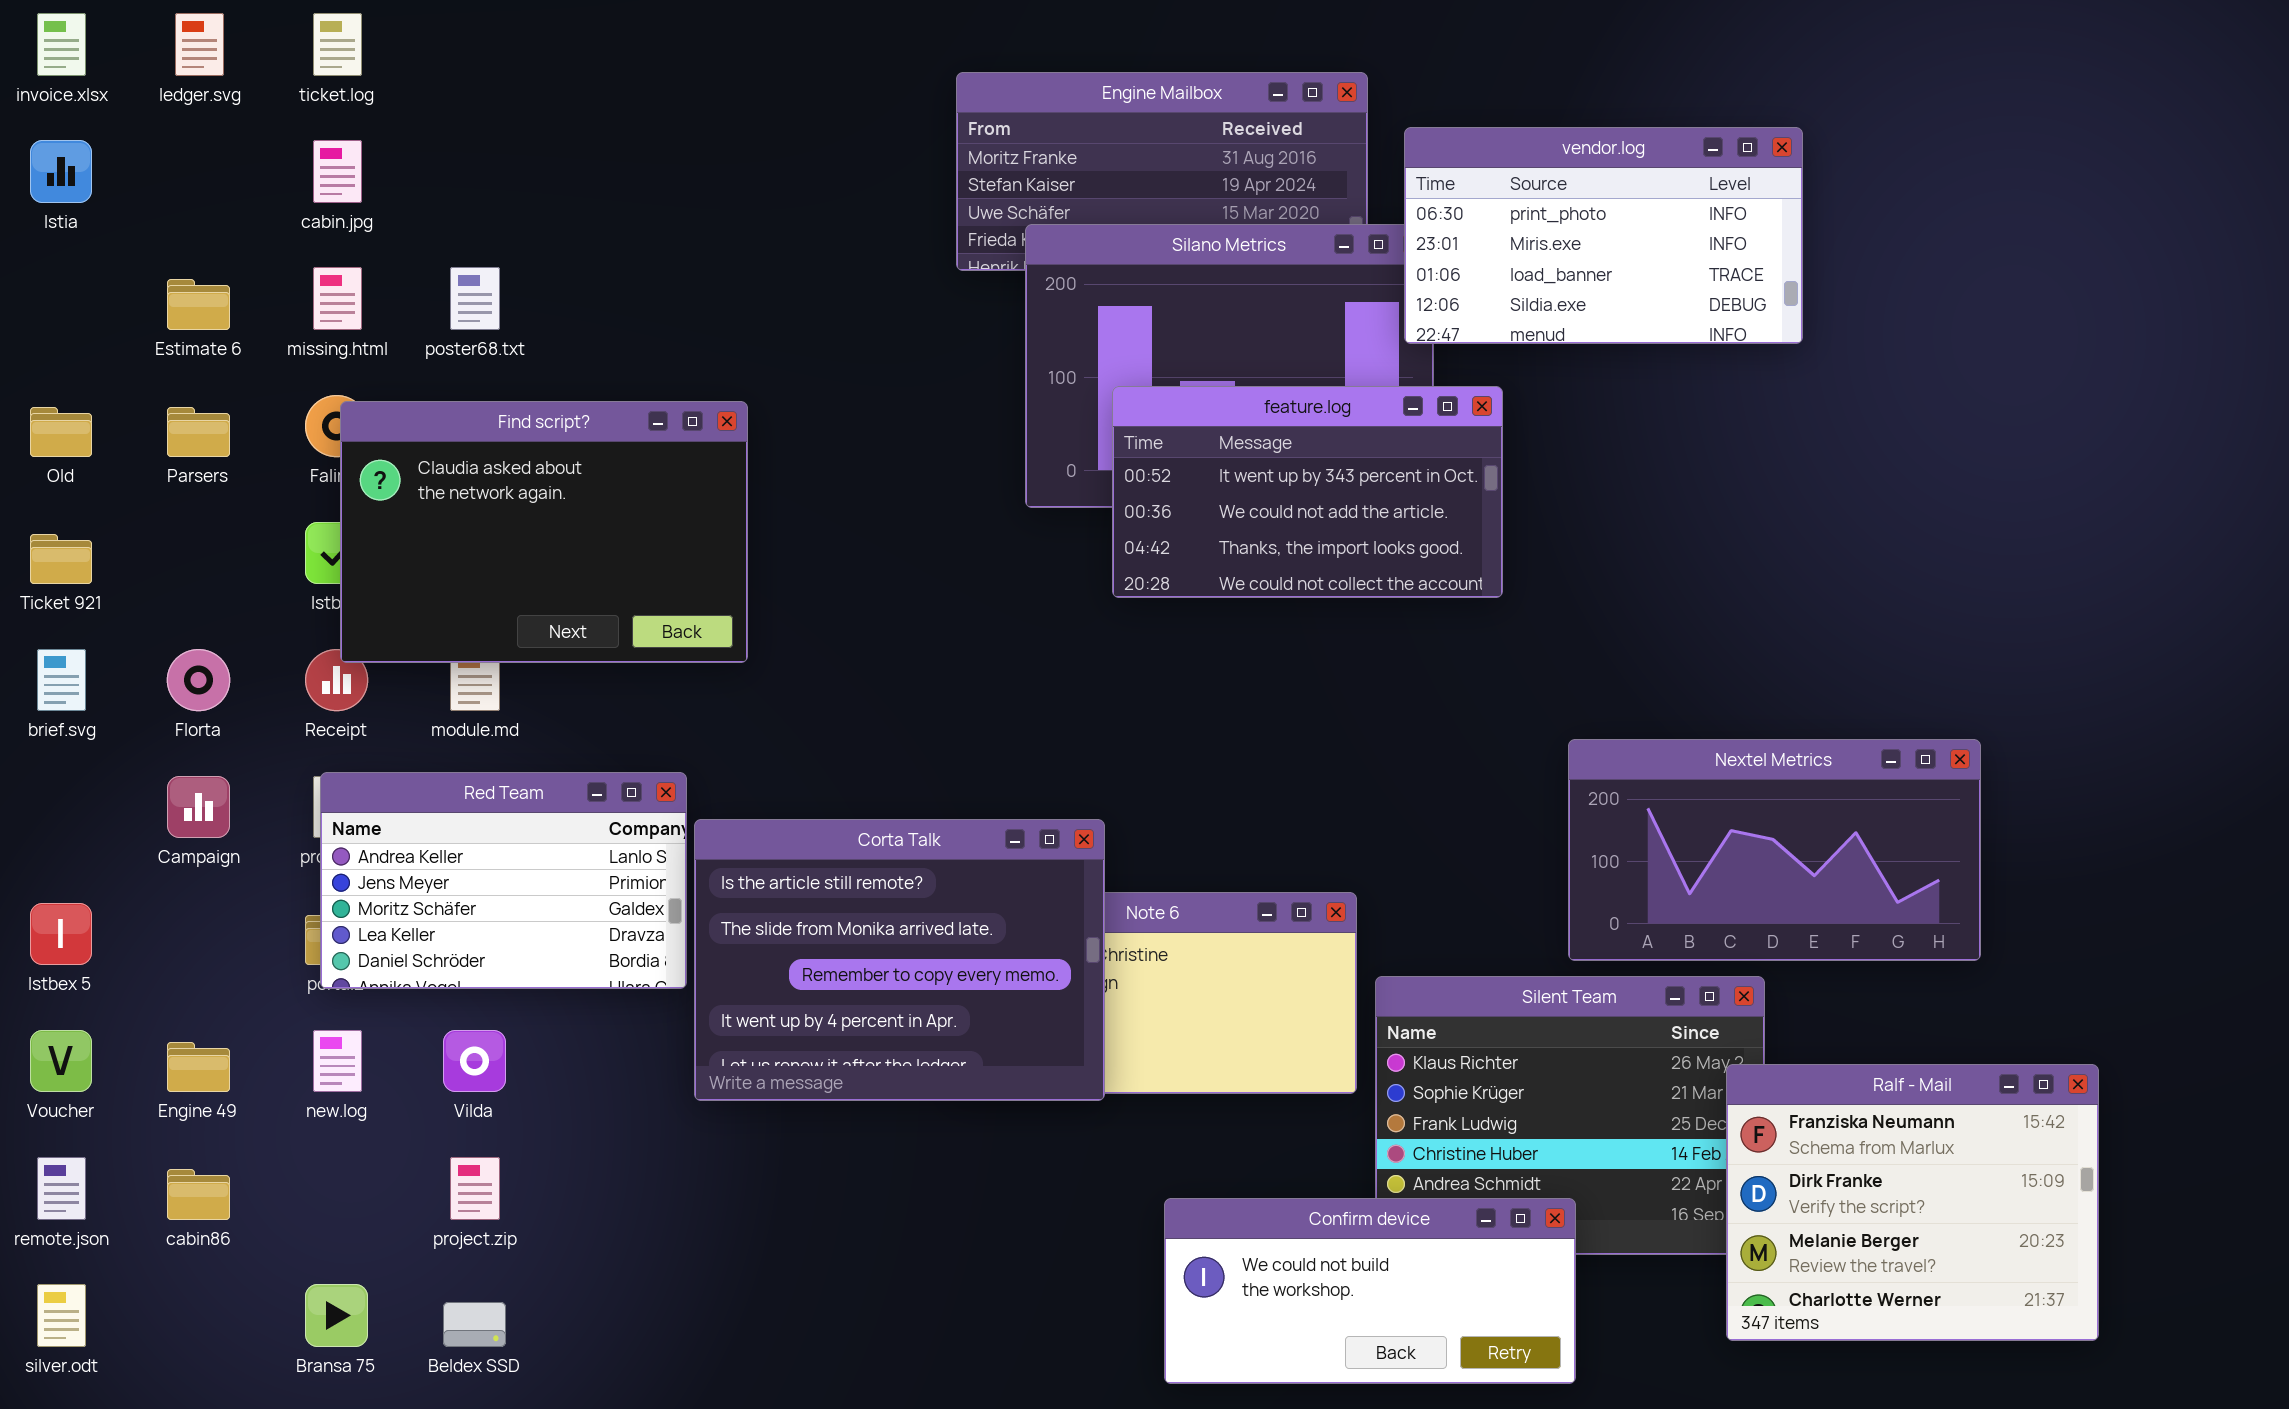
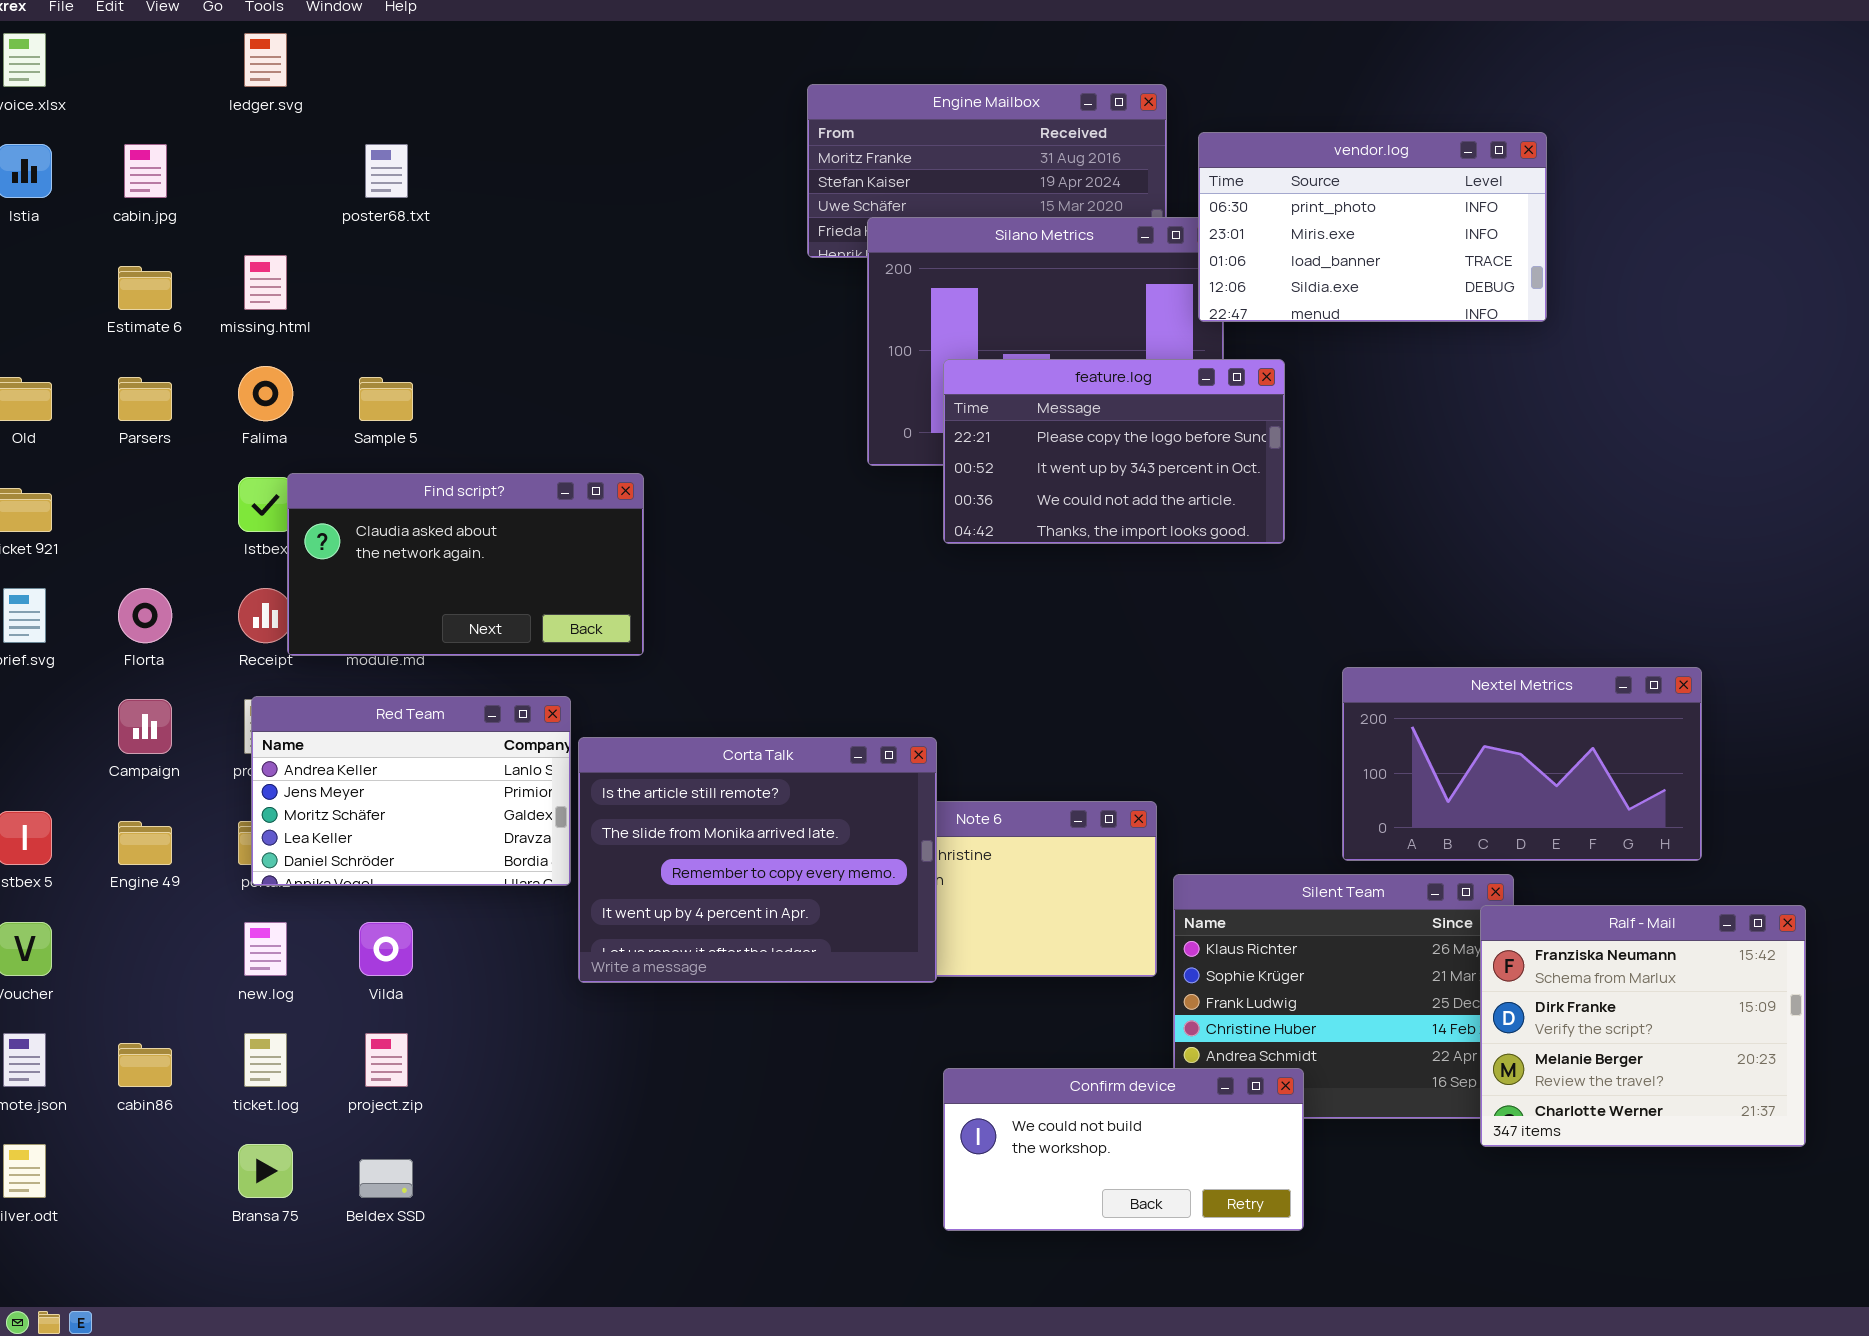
ledger.svg: [175,13,224,76] -> [244,33,287,87], moved
ticket.log: [313,13,362,76] -> [244,1033,287,1087], moved
cabin.jpg: [313,140,362,203] -> [124,144,167,198], moved
poster68.txt: [450,267,500,330] -> [365,144,408,198], moved
feature.log: [1112,386,1503,598] -> [943,359,1285,544], scrolled up 1 row
Find script?: [340,401,748,663] -> [287,473,644,656], moved, resized
Engine 49: [167,1042,230,1092] -> [118,821,172,865], moved
Ralf - Mail: [1726,1064,2099,1341] -> [1480,905,1806,1147], moved
Confirm device: [1164,1198,1576,1384] -> [943,1068,1304,1231], moved

